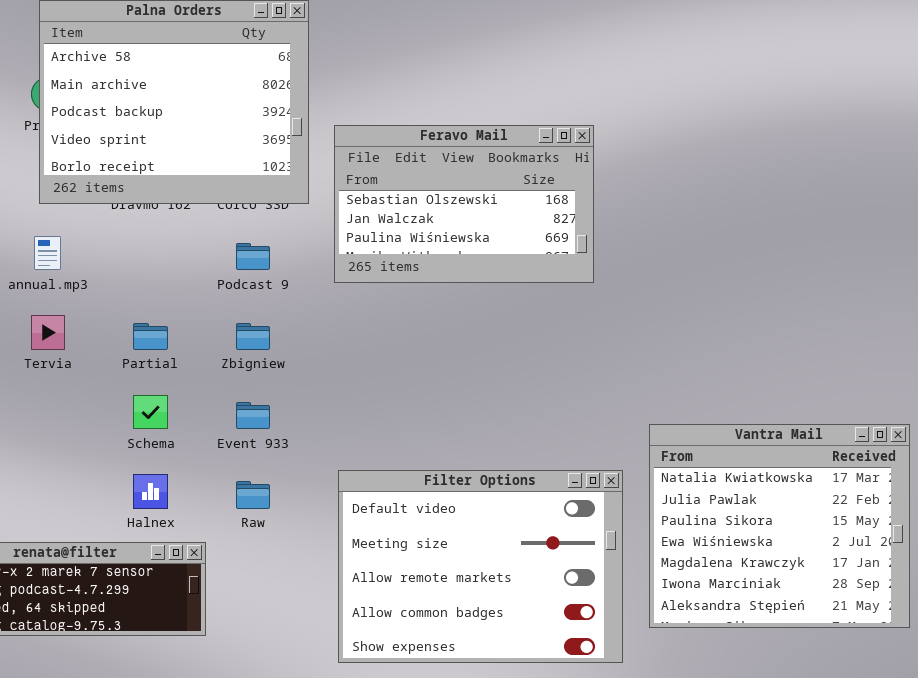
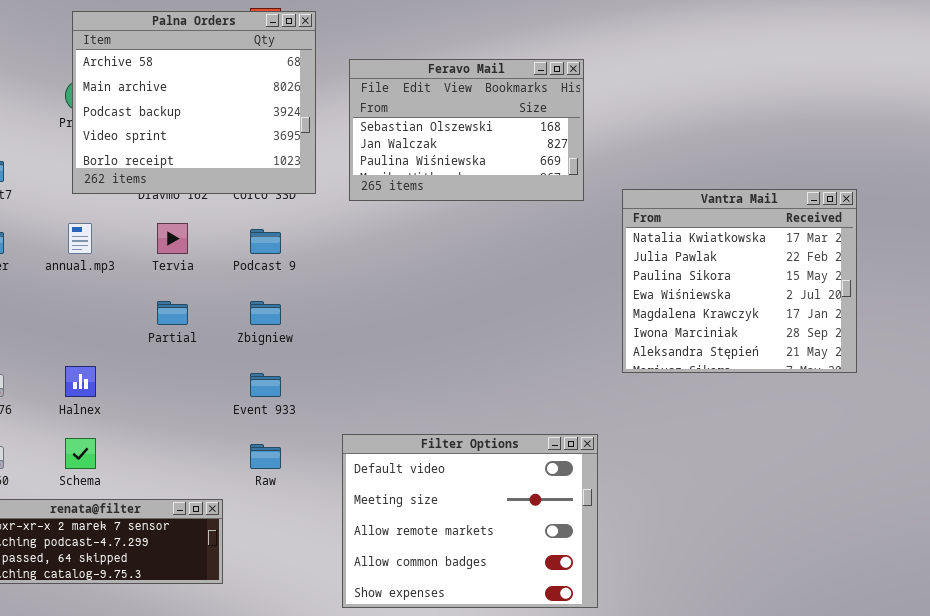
Feravo Mail: [334,125,594,283] -> [349,59,584,201], moved
Tervia: [31,315,65,350] -> [157,223,188,254], moved
Schema: [133,395,168,429] -> [65,438,96,469], moved
Vantra Mail: [649,424,910,628] -> [622,189,857,373], moved
Halnex: [133,474,168,509] -> [65,366,96,397], moved

